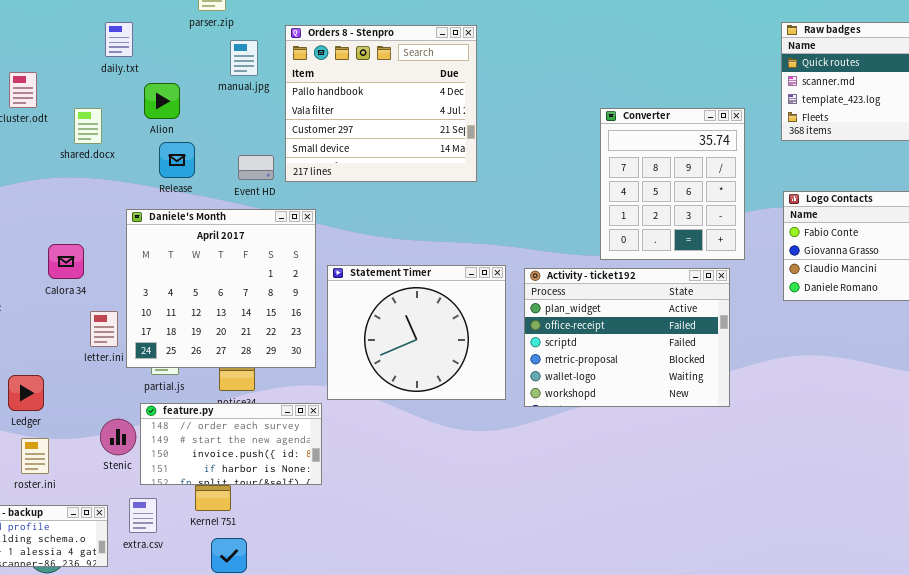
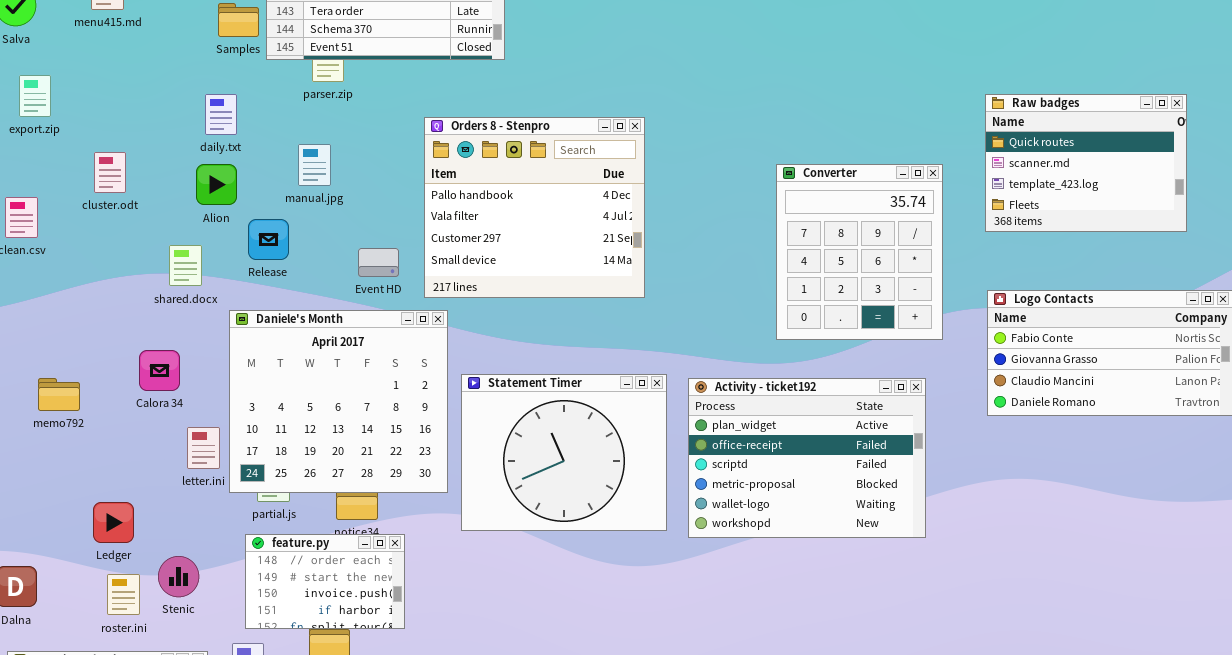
Orders 8 - Stenpro: [285,25,477,182] -> [424,117,645,298], moved
manual.jpg: [230,40,258,76] -> [298,144,331,186], moved
Alion: [144,83,180,119] -> [196,164,237,205], moved
Converter: [600,108,745,260] -> [776,164,943,340], moved
shared.docx: [74,108,102,144] -> [169,245,202,286], moved
Release: [159,142,195,178] -> [248,219,289,260], moved
feature.py: [140,403,322,485] -> [245,534,405,629], resized
Stenic: [100,419,136,455] -> [158,556,199,597], moved

